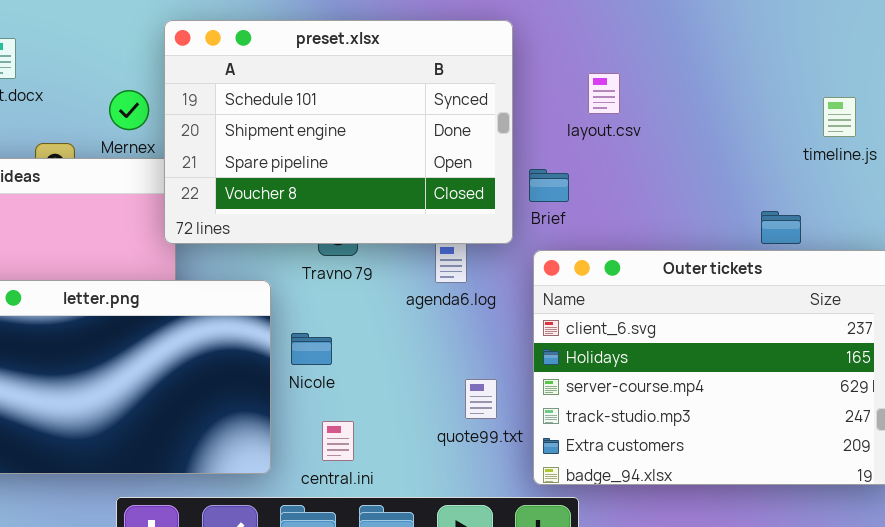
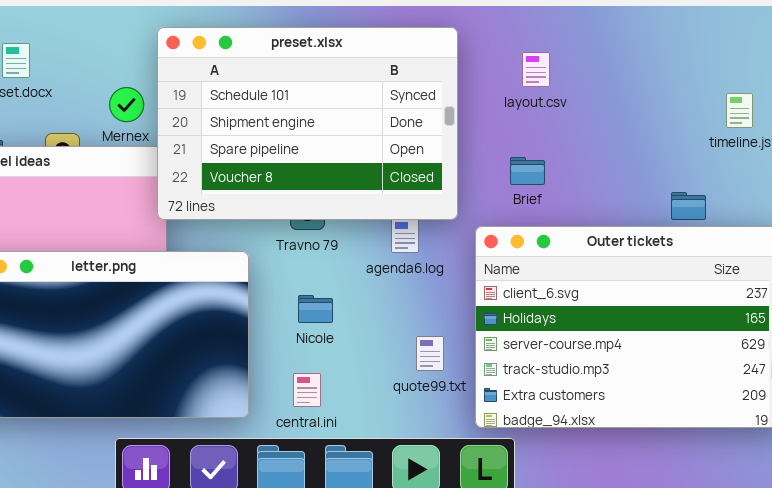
layout.csv: [588,73,620,114] -> [522,52,550,87], moved
Brief: [529,169,569,202] -> [510,157,545,185], moved
Nicole: [291,333,332,365] -> [298,295,333,323], moved

